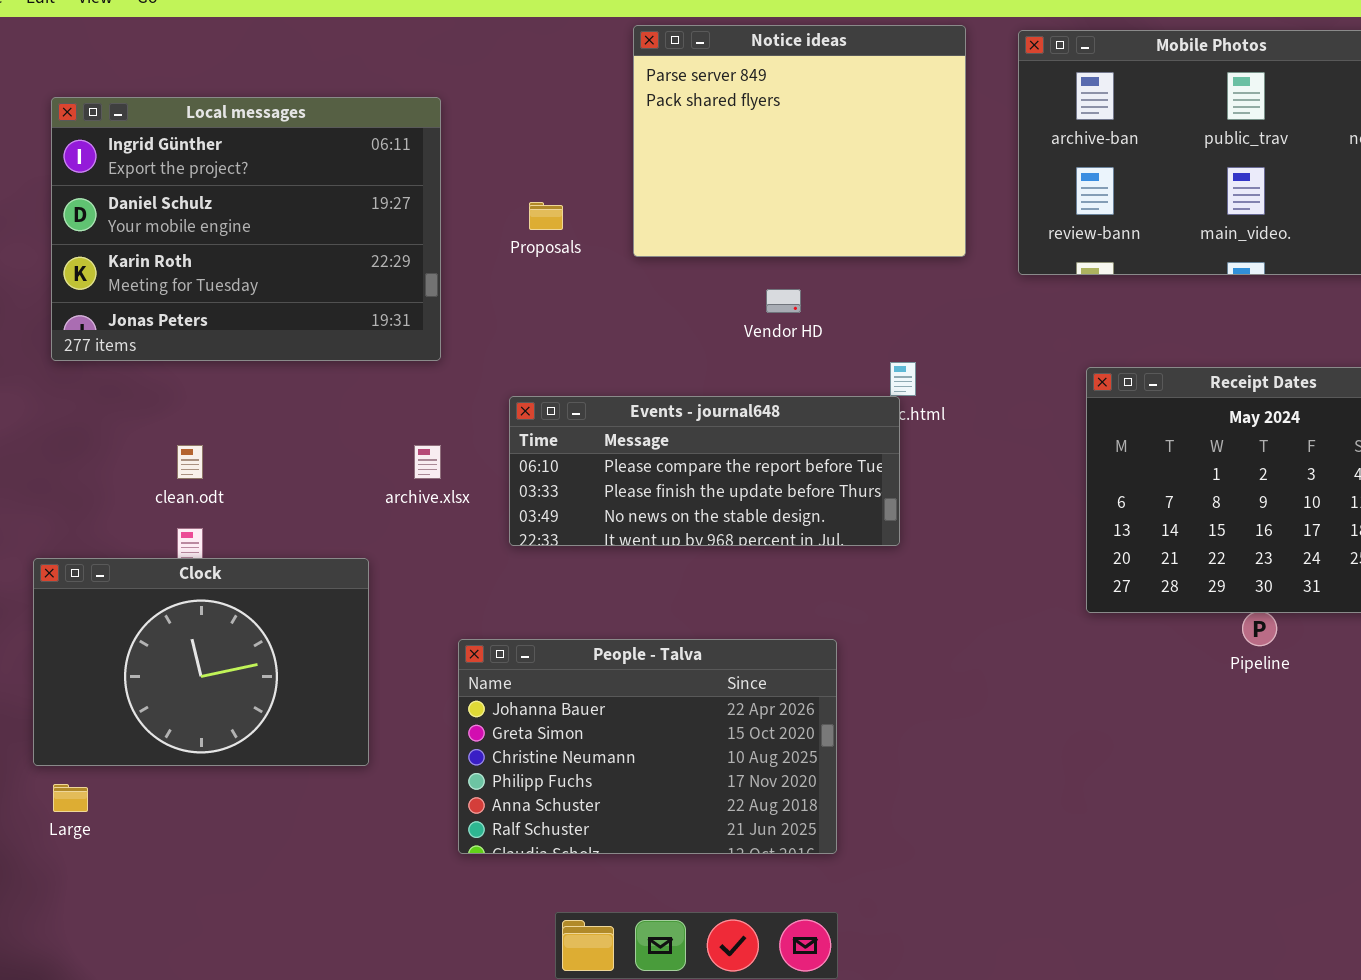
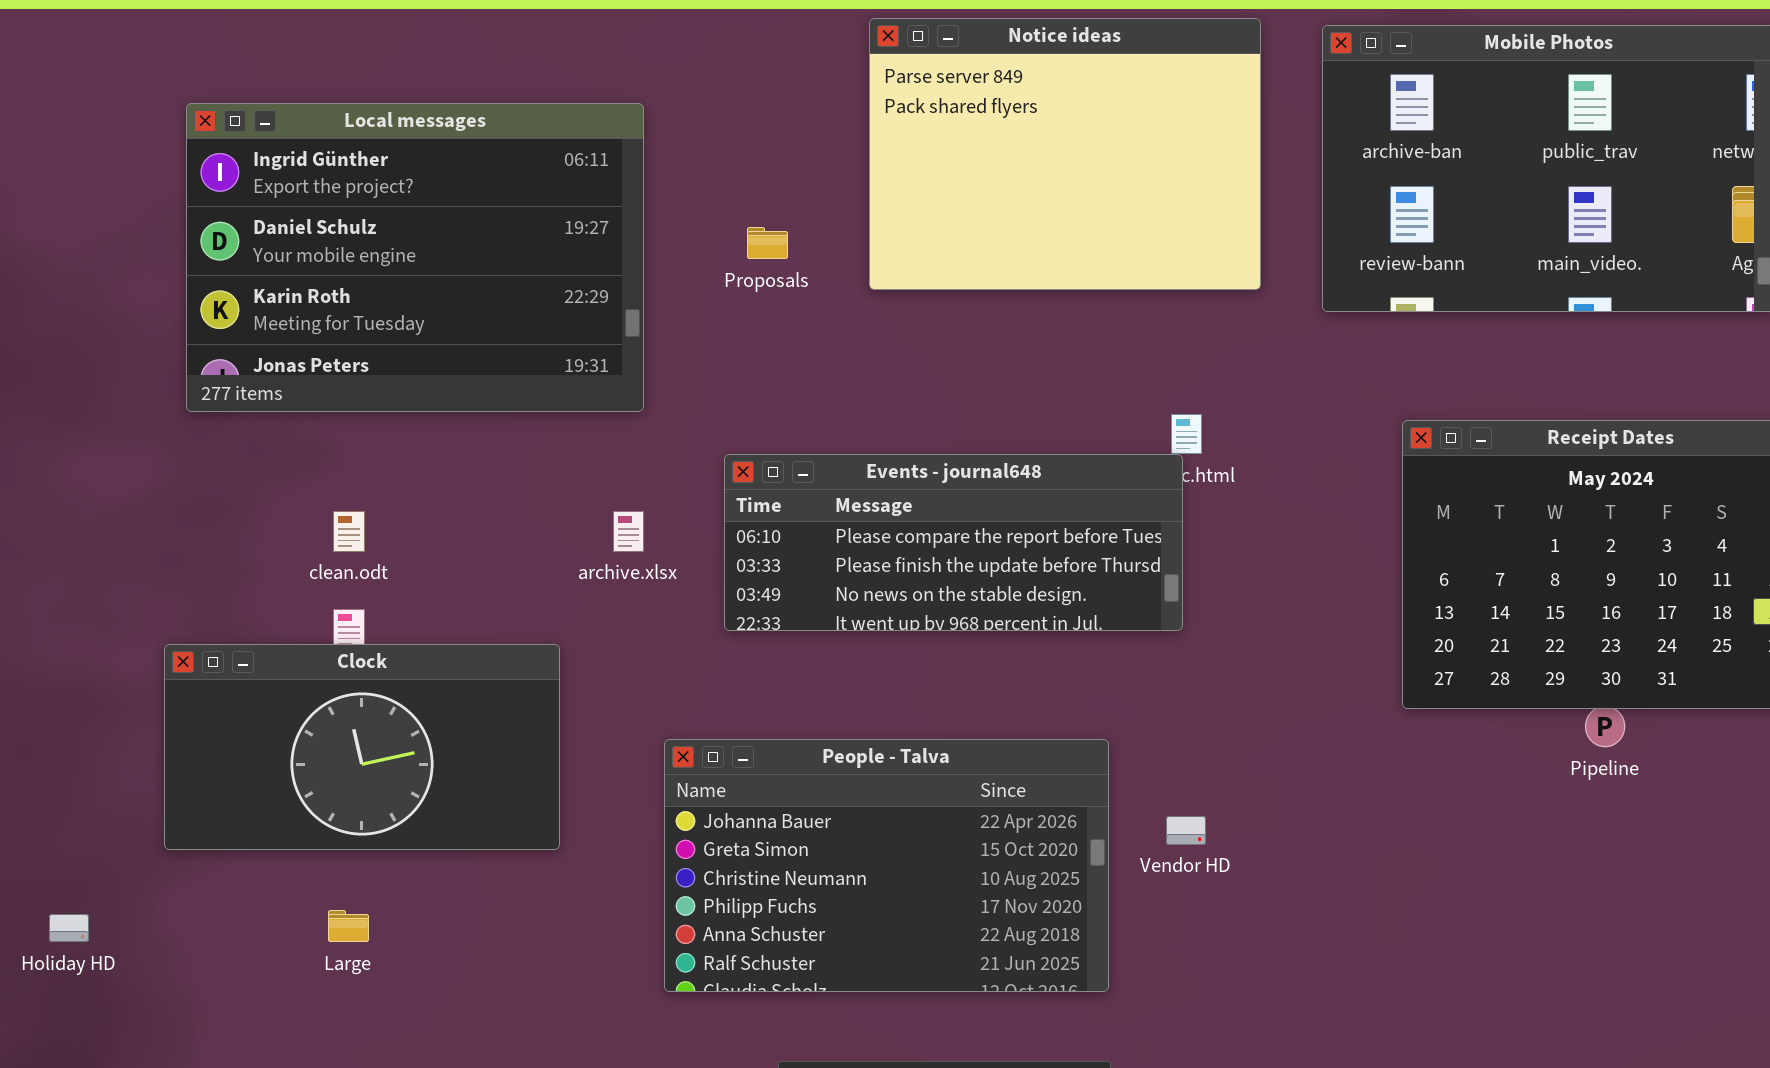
Vendor HD: [766,289,801,313] -> [1166,816,1206,845], moved
Clock: [33,558,369,766] -> [164,644,560,850], resized
Large: [53,784,88,812] -> [328,910,369,942], moved

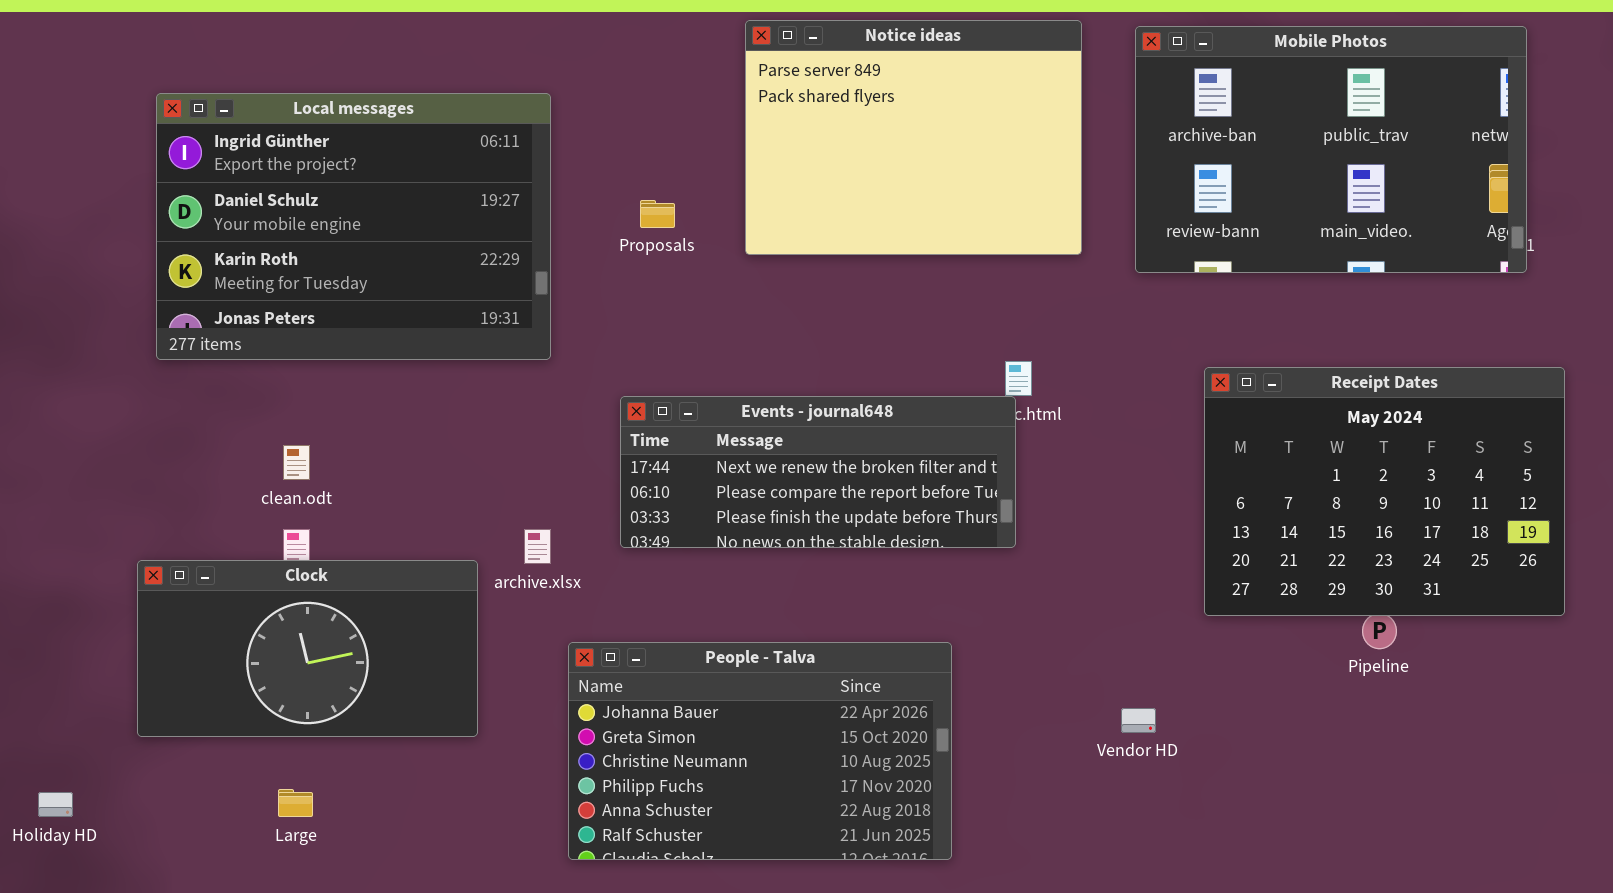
Events - journal648: [724,454,1183,631] -> [620,396,1016,548], scrolled up 1 row
archive.xlsx: [613,511,644,552] -> [524,529,551,564], moved
Vendor HD: [1166,816,1206,845] -> [1121,708,1156,733], moved

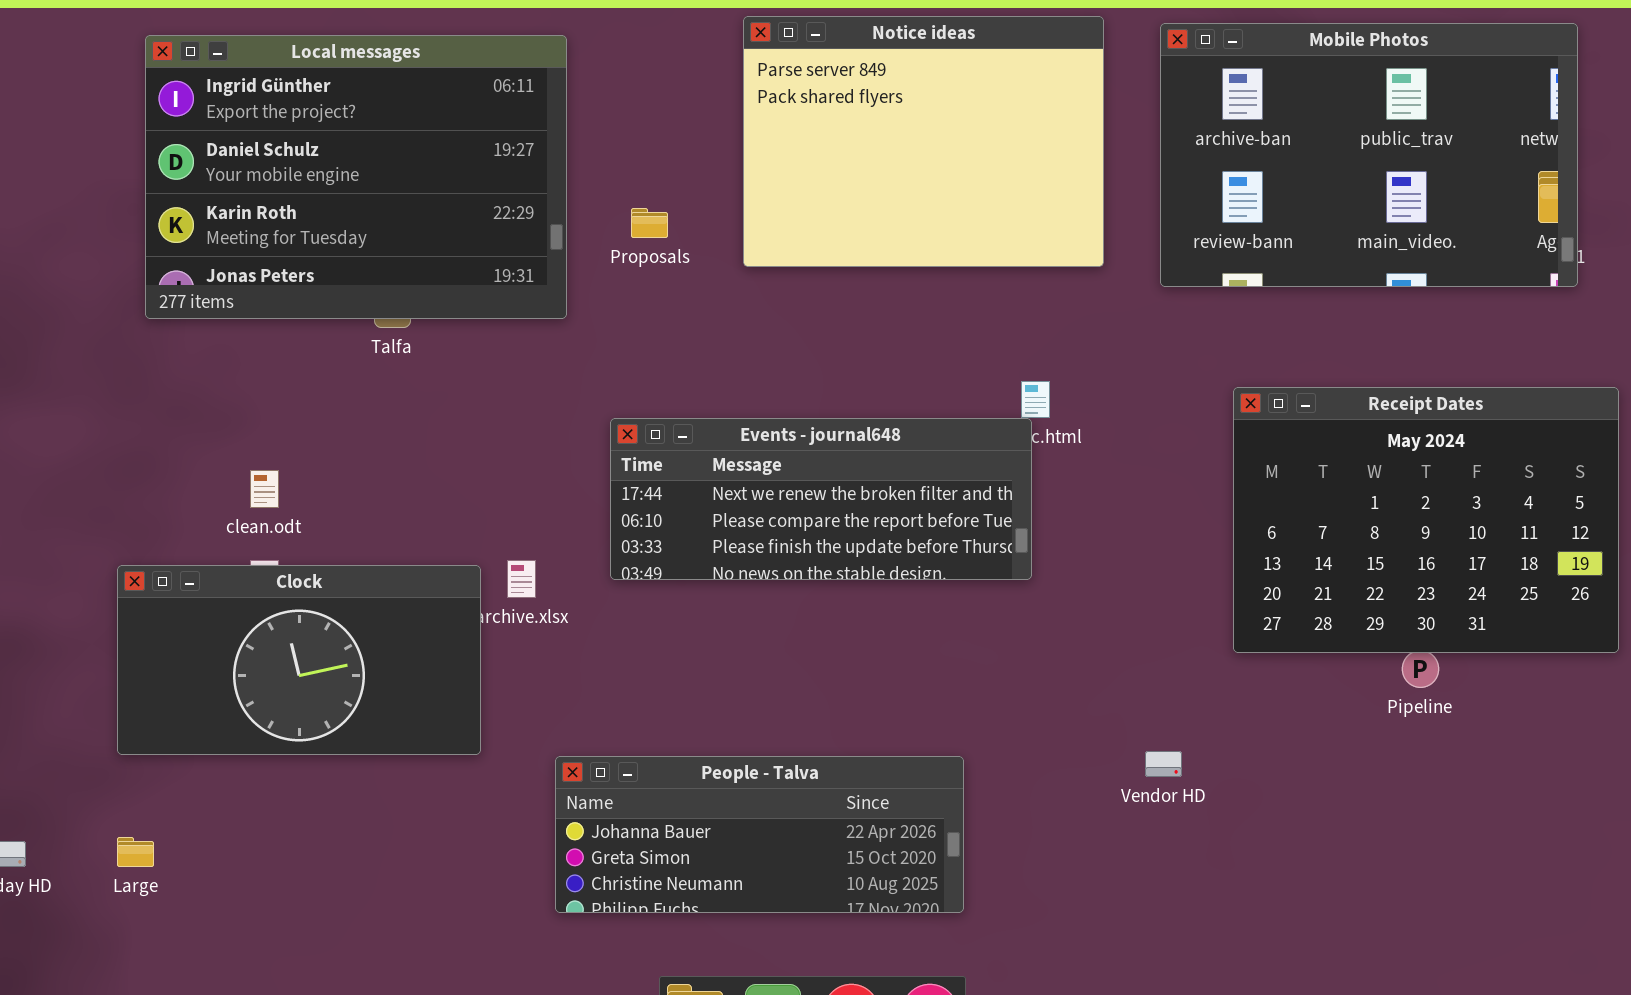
Local messages: [156,93,551,360] -> [145,35,567,319], moved
Clock: [137,560,478,737] -> [117,565,481,755], moved
People - Talva: [568,642,952,860] -> [555,756,964,913], resized
Large: [278,789,313,817] -> [117,837,154,867], moved

